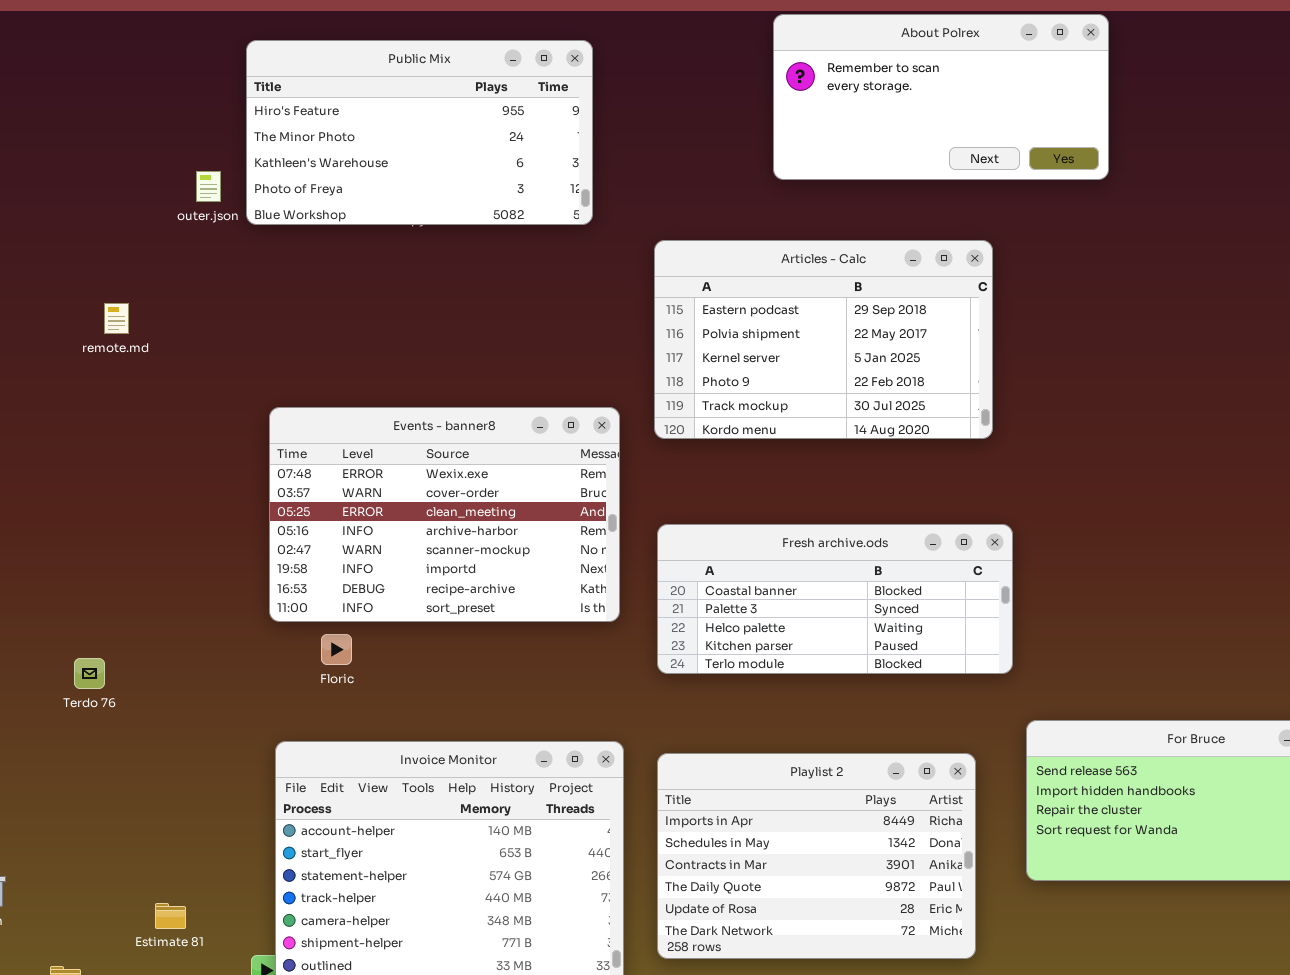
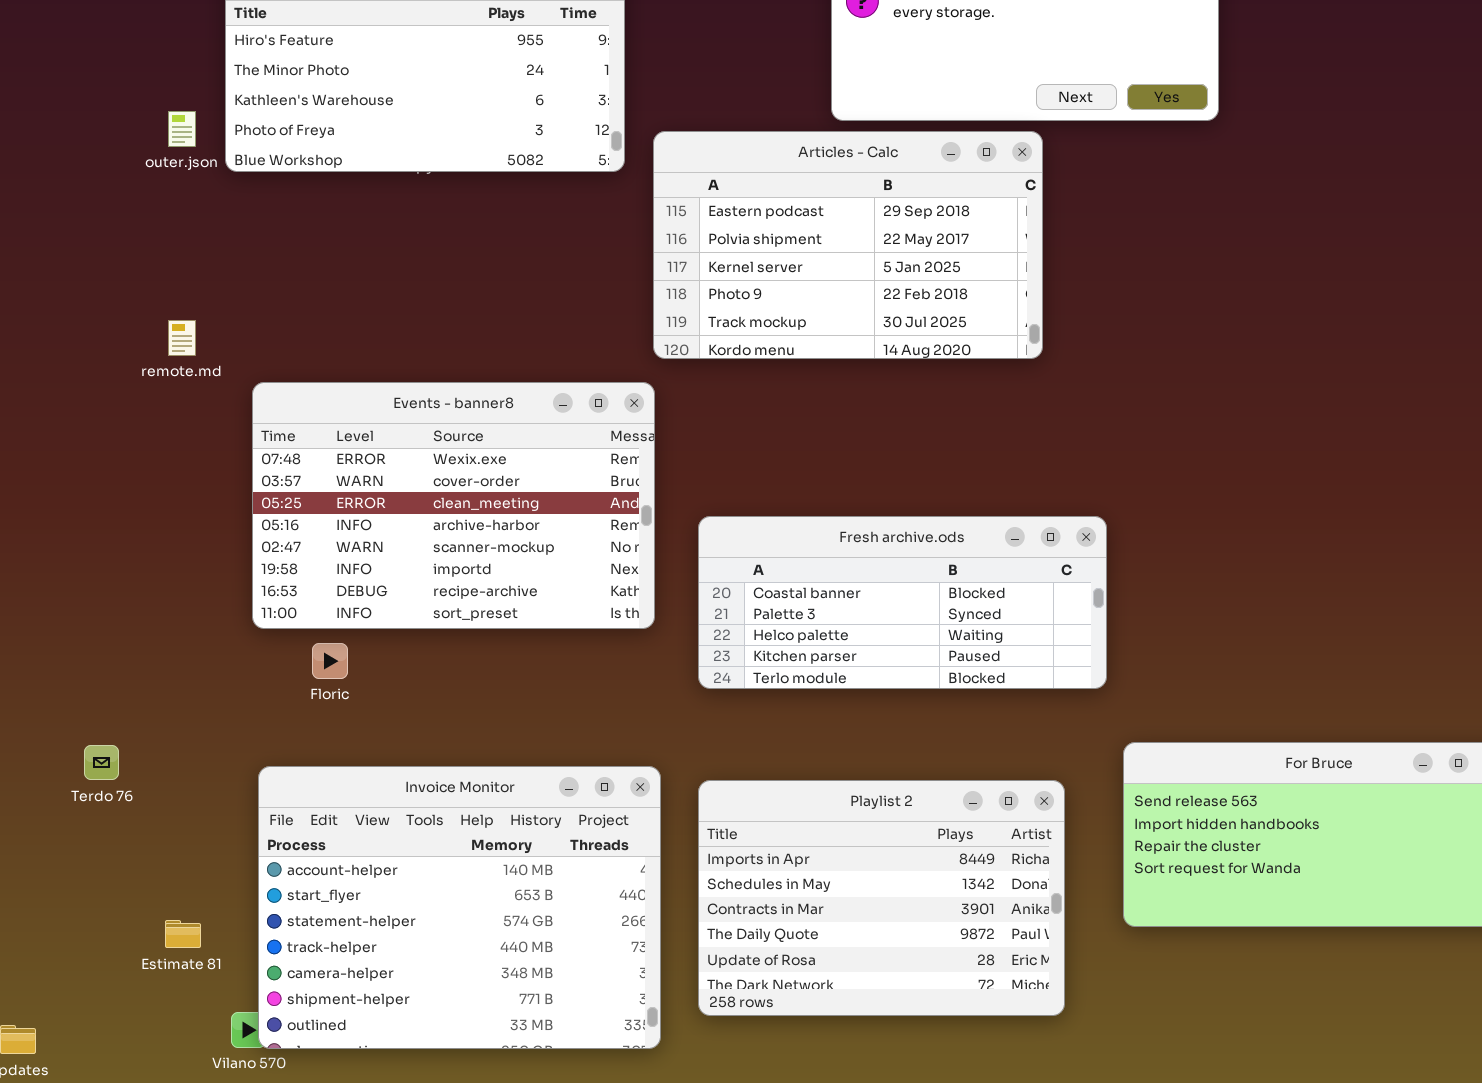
Articles - Calc: [654,240,993,439] -> [653,131,1043,359], moved
remote.md: [104,303,129,334] -> [168,320,196,356], moved
Terdo 76: [74,658,105,689] -> [84,745,119,780], moved
Estimate 81: [155,903,186,929] -> [165,920,201,948], moved

